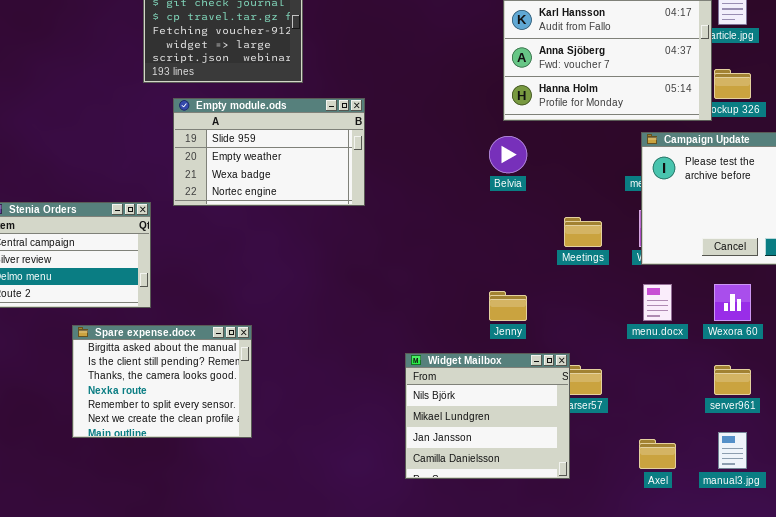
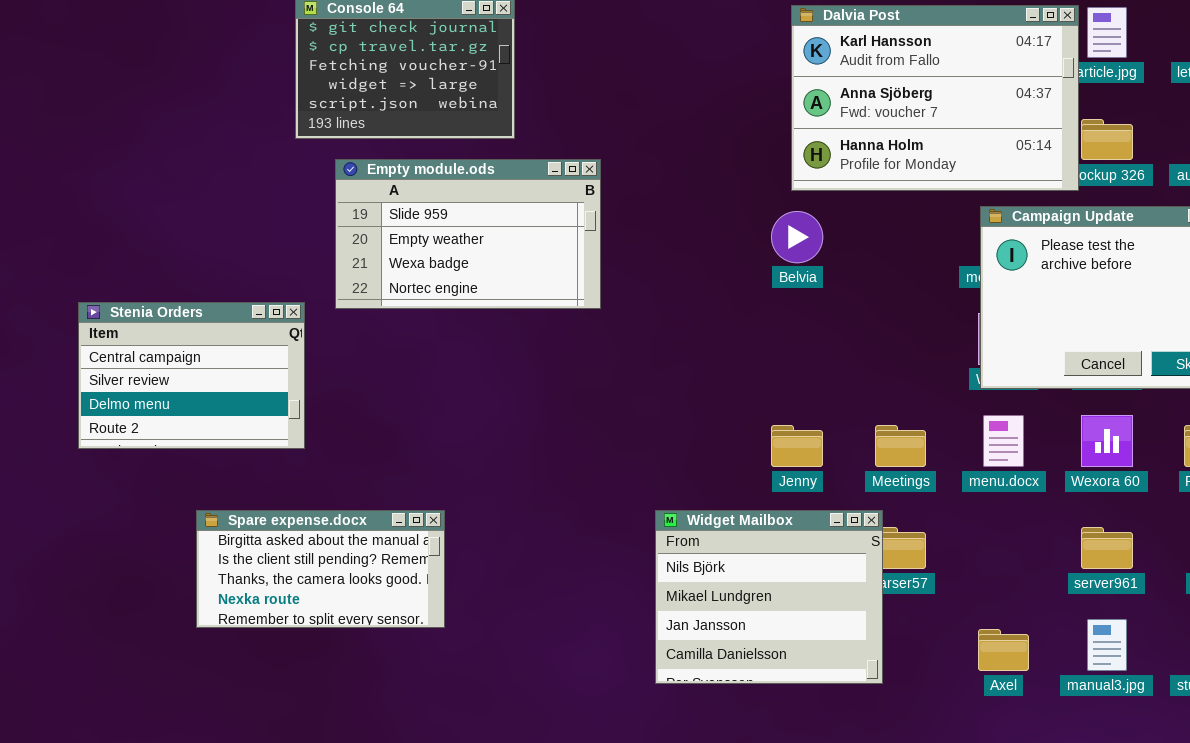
Meetings: [564,217,602,247] -> [875,425,926,467], moved
Spare expense.docx: [72,325,252,438] -> [196,510,445,628], resized

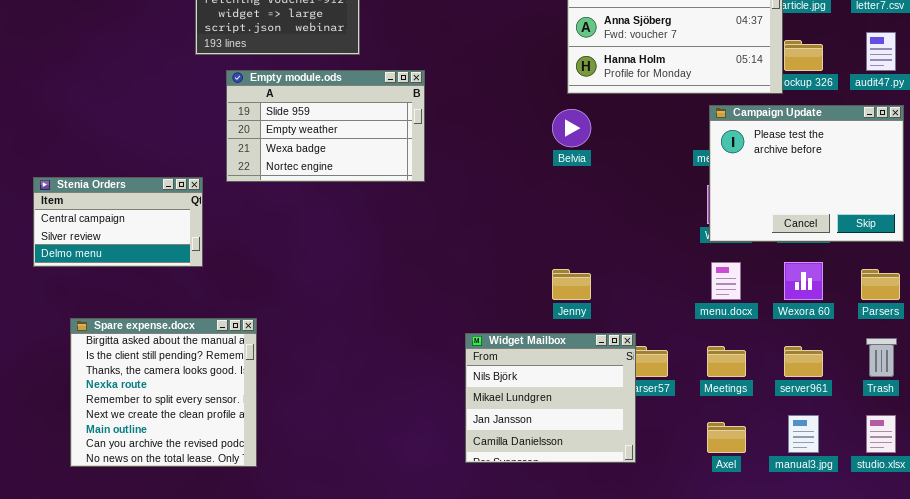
Stenia Orders: [78,302,305,449] -> [33,177,203,267], resized
Meetings: [875,425,926,467] -> [707,346,746,377], moved
Spare expense.docx: [196,510,445,628] -> [70,318,257,467], moved, resized

